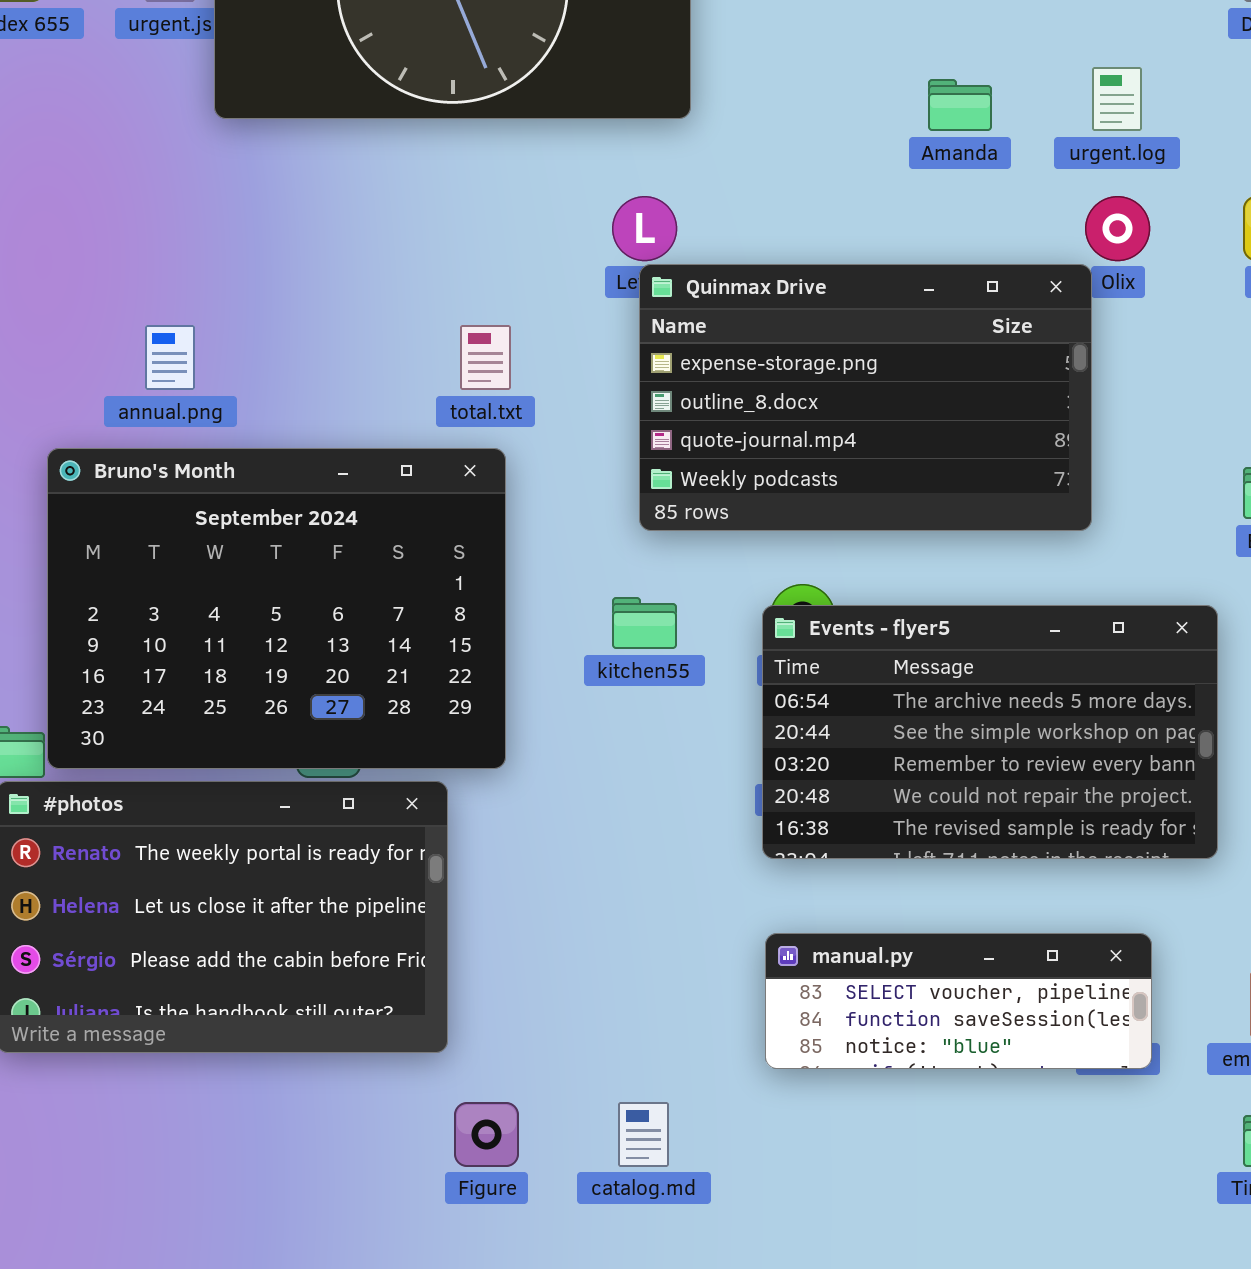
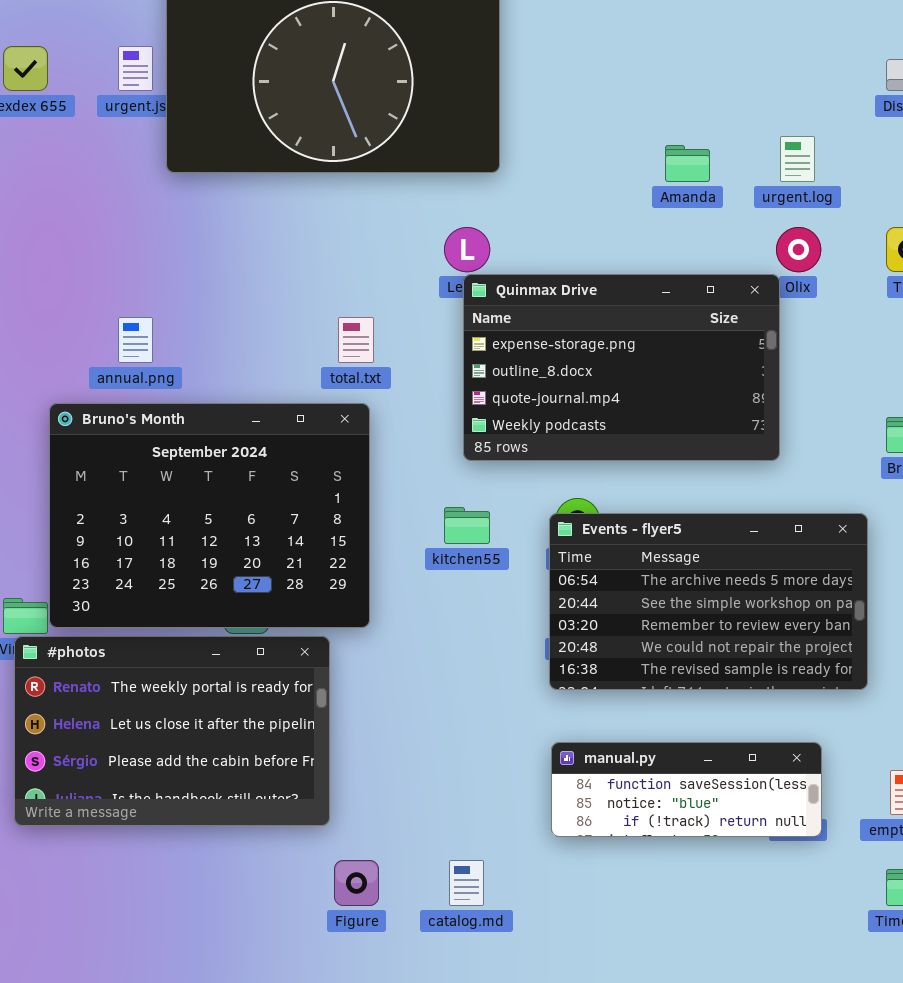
manual.py: [765,933,1152,1069] -> [551,742,822,837], scrolled down 1 row

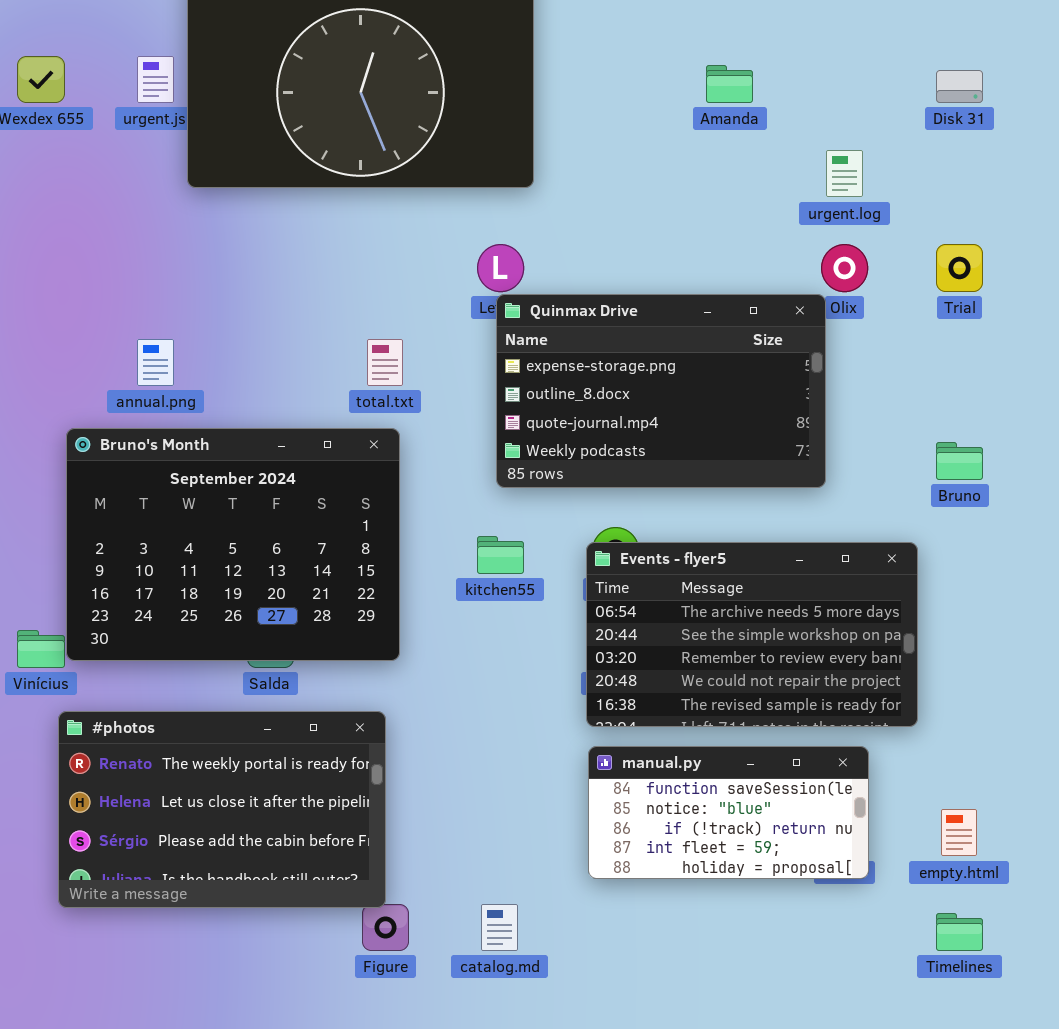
Amanda: [665,145,710,182] -> [706,65,753,103], moved
#photos: [14,636,330,826] -> [58,711,386,908], moved
manual.py: [551,742,822,837] -> [588,746,869,879], resized

